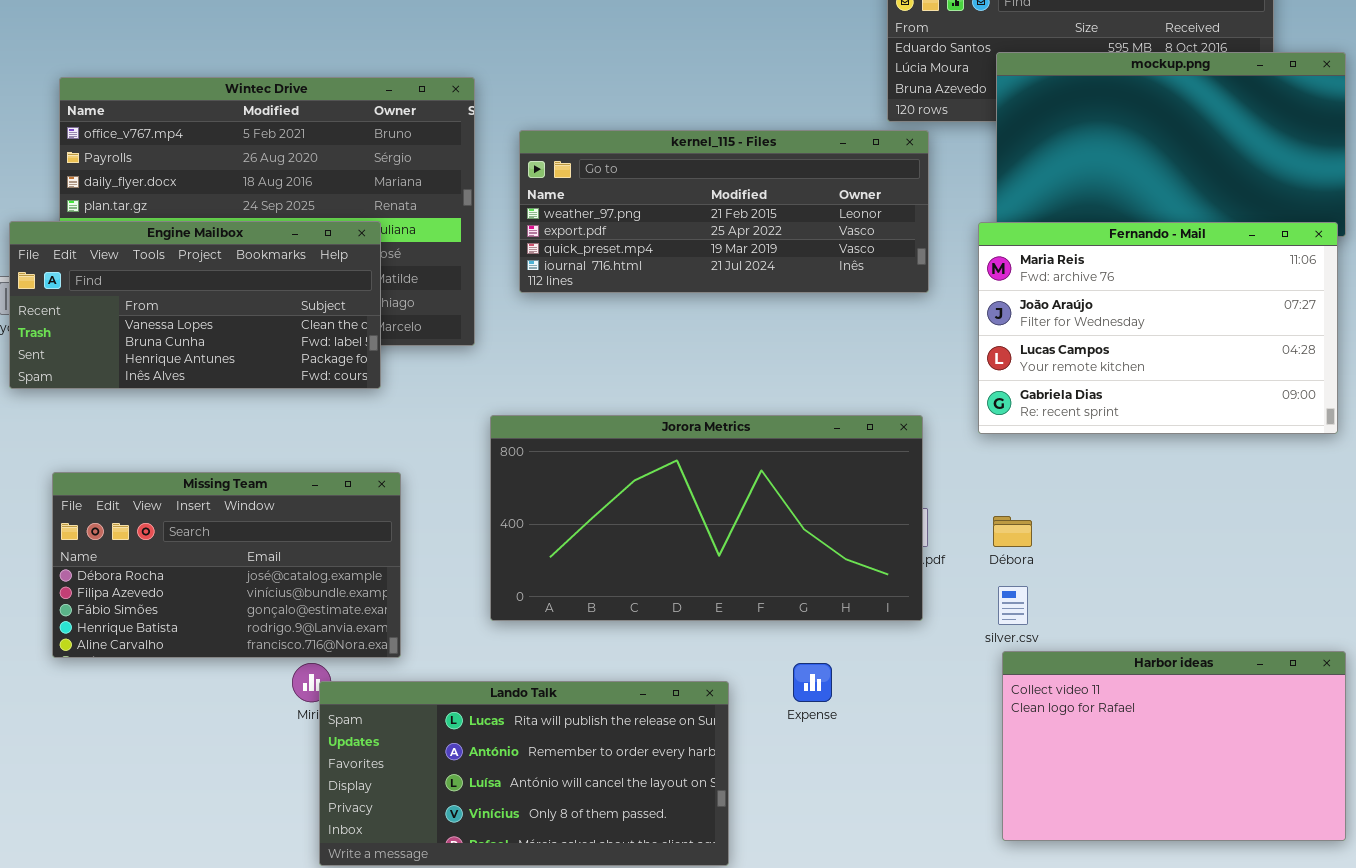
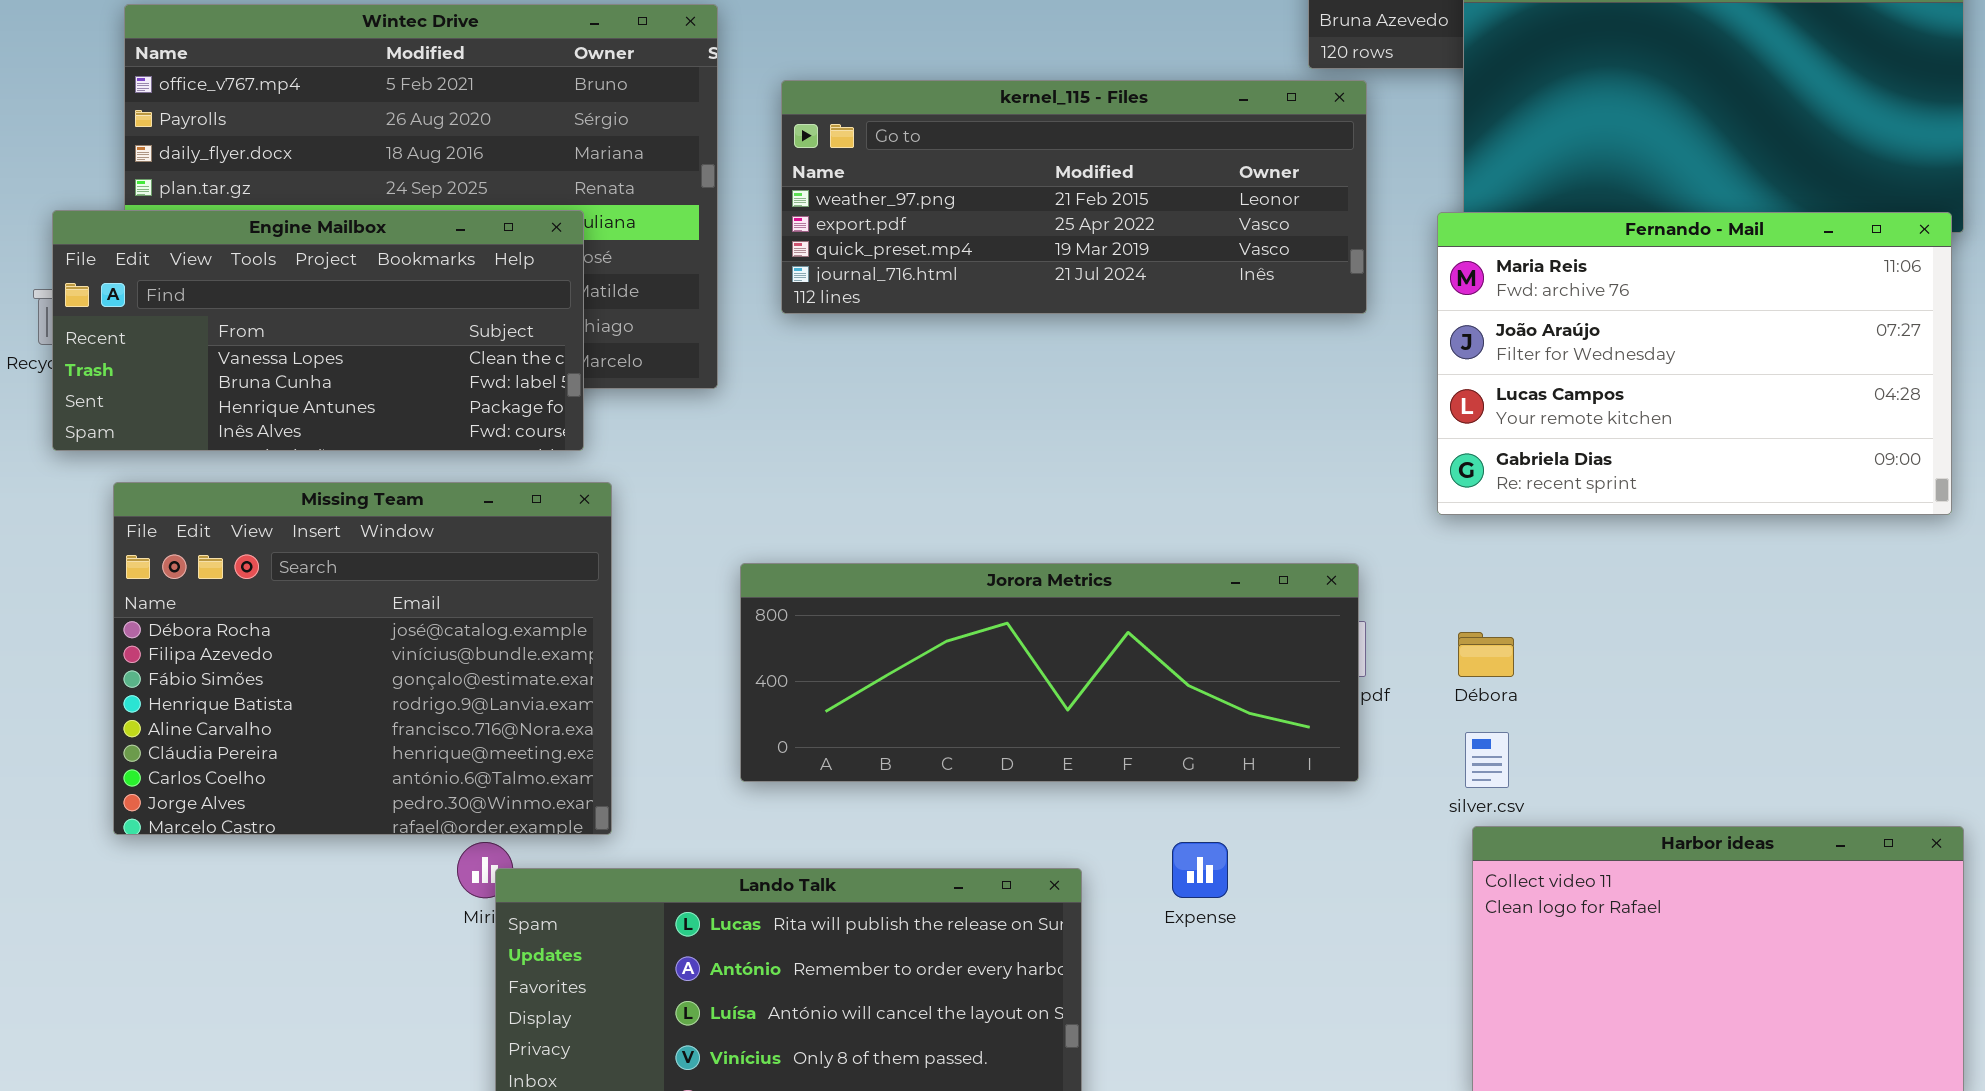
Jorora Metrics: [490,415,923,621] -> [740,563,1359,782], resized
Missing Team: [52,472,401,658] -> [113,482,612,835], resized

